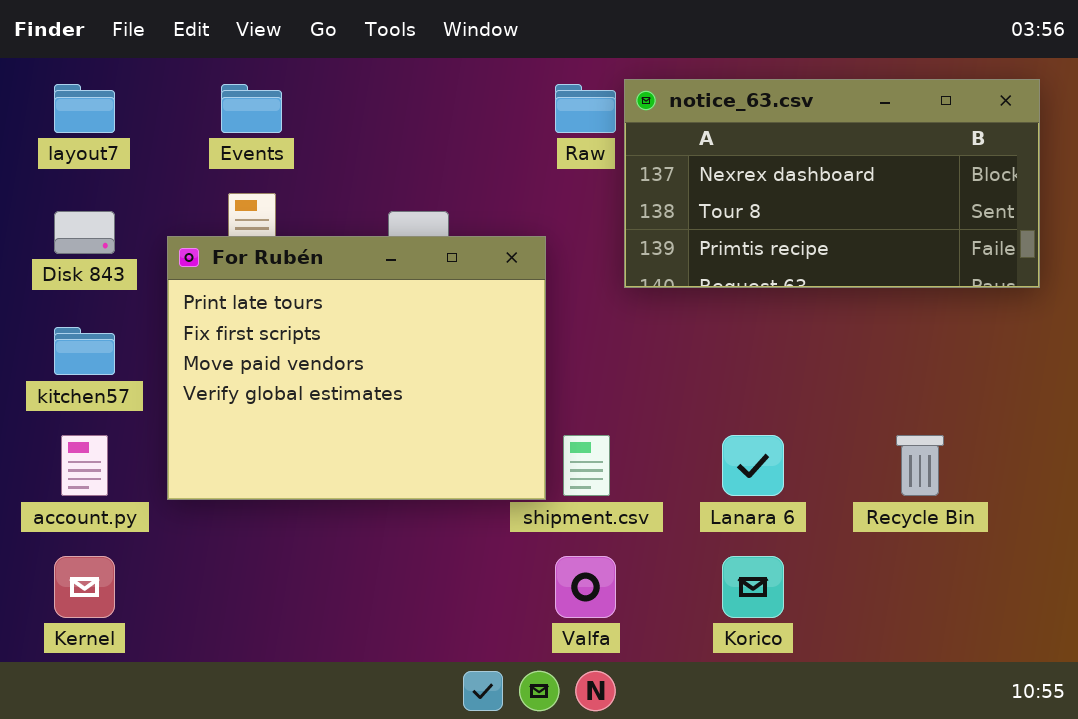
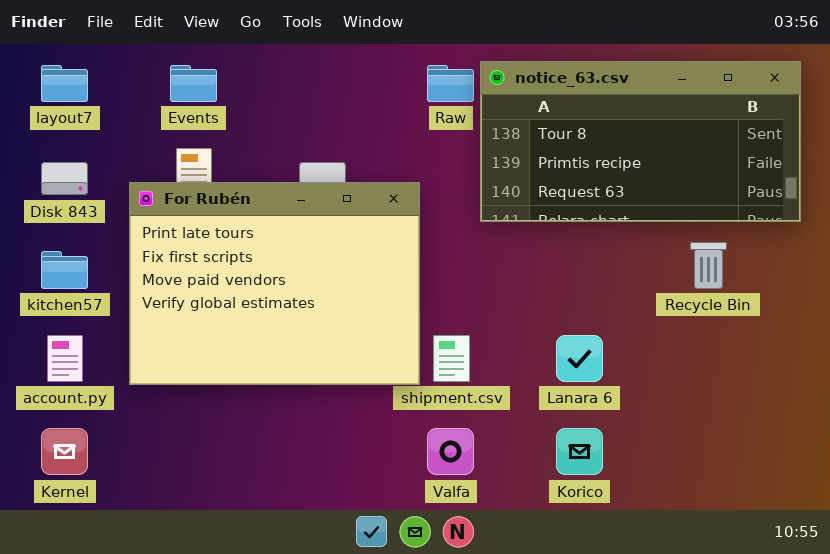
notice_63.csv: [624,79,1040,288] -> [480,61,801,222], scrolled down 1 row
Recycle Bin: [896,435,944,496] -> [690,242,727,289], moved

